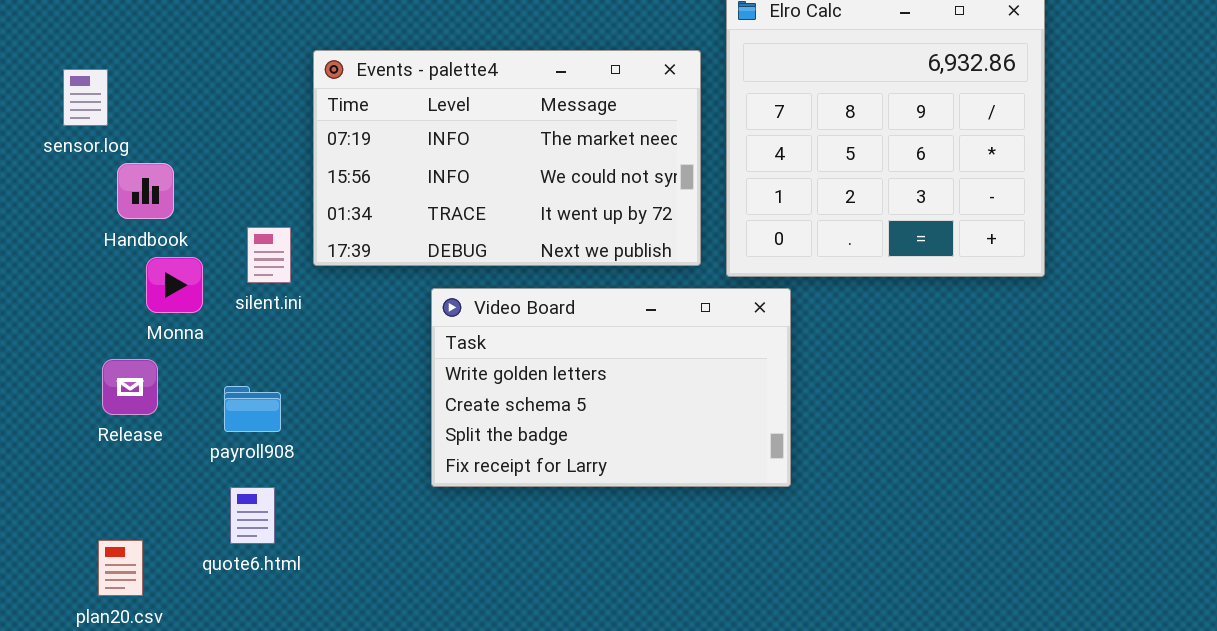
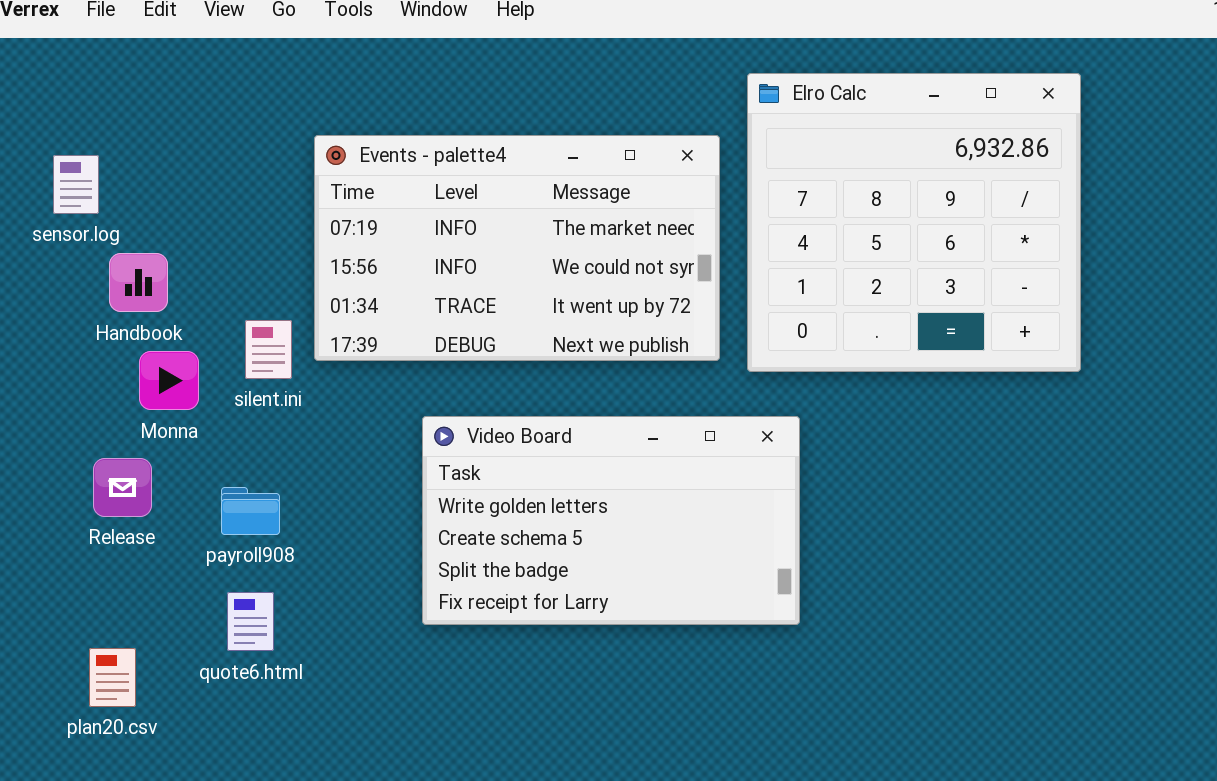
Video Board: [431,288,791,487] -> [422,416,800,625], moved

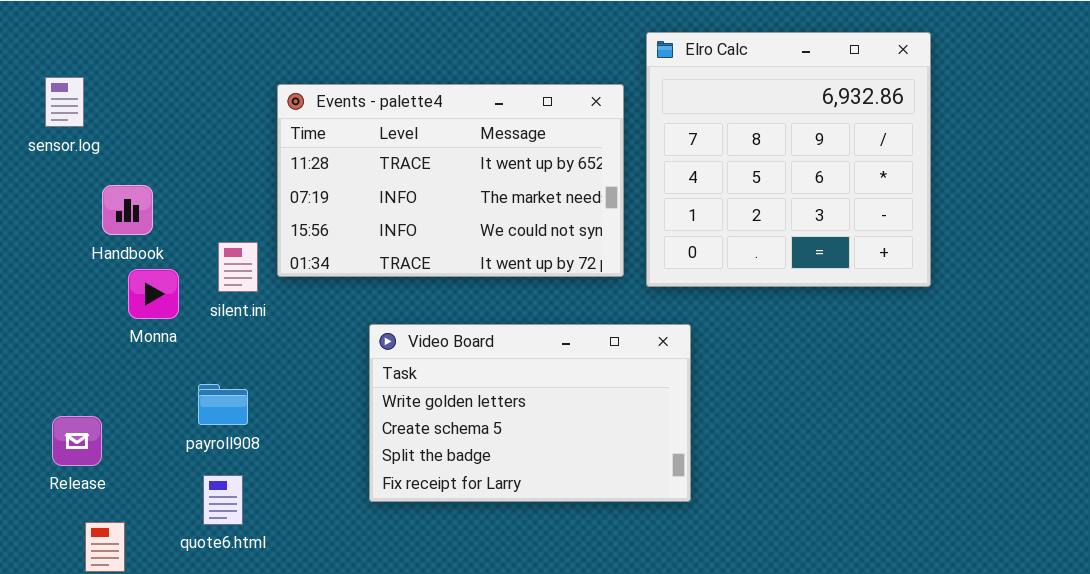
Events - palette4: [314,135,720,361] -> [277,84,624,277], scrolled up 1 row
sensor.log: [53,155,99,214] -> [45,77,84,127], moved
Release: [93,458,152,517] -> [52,416,102,466], moved

